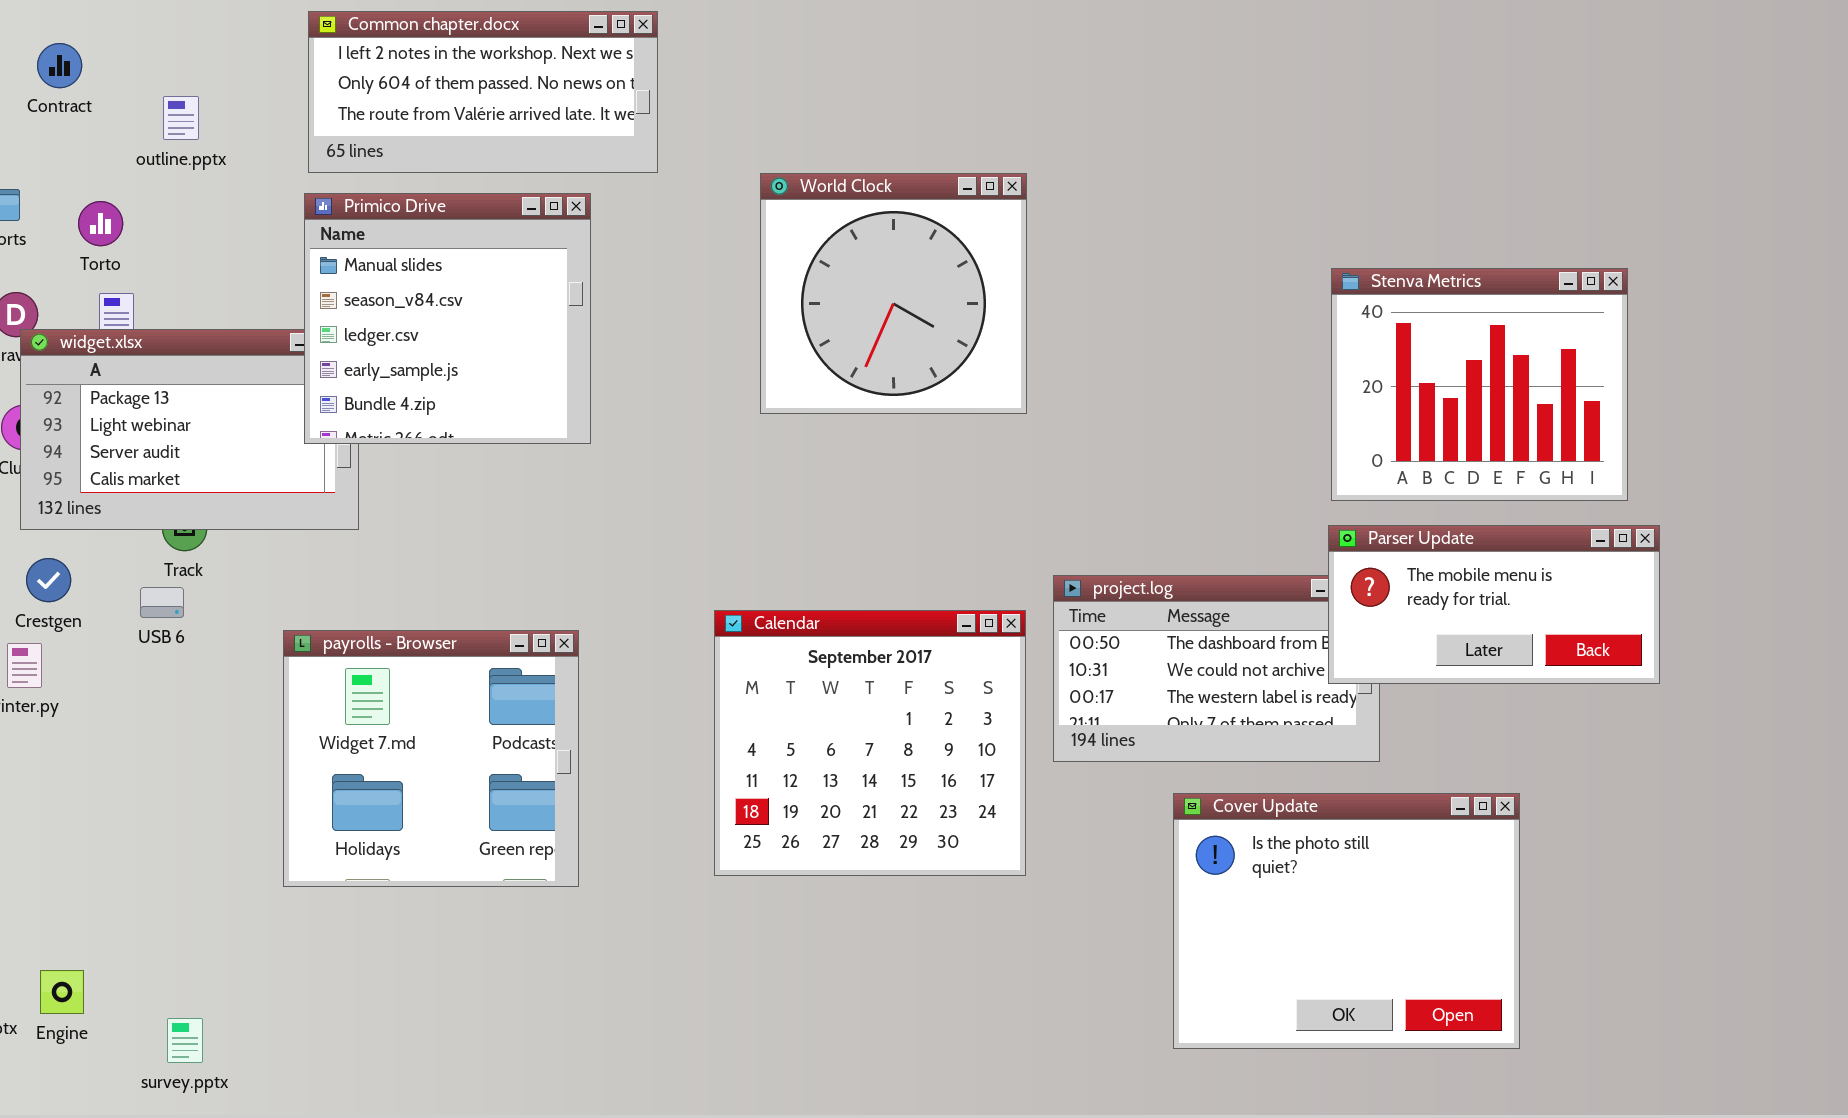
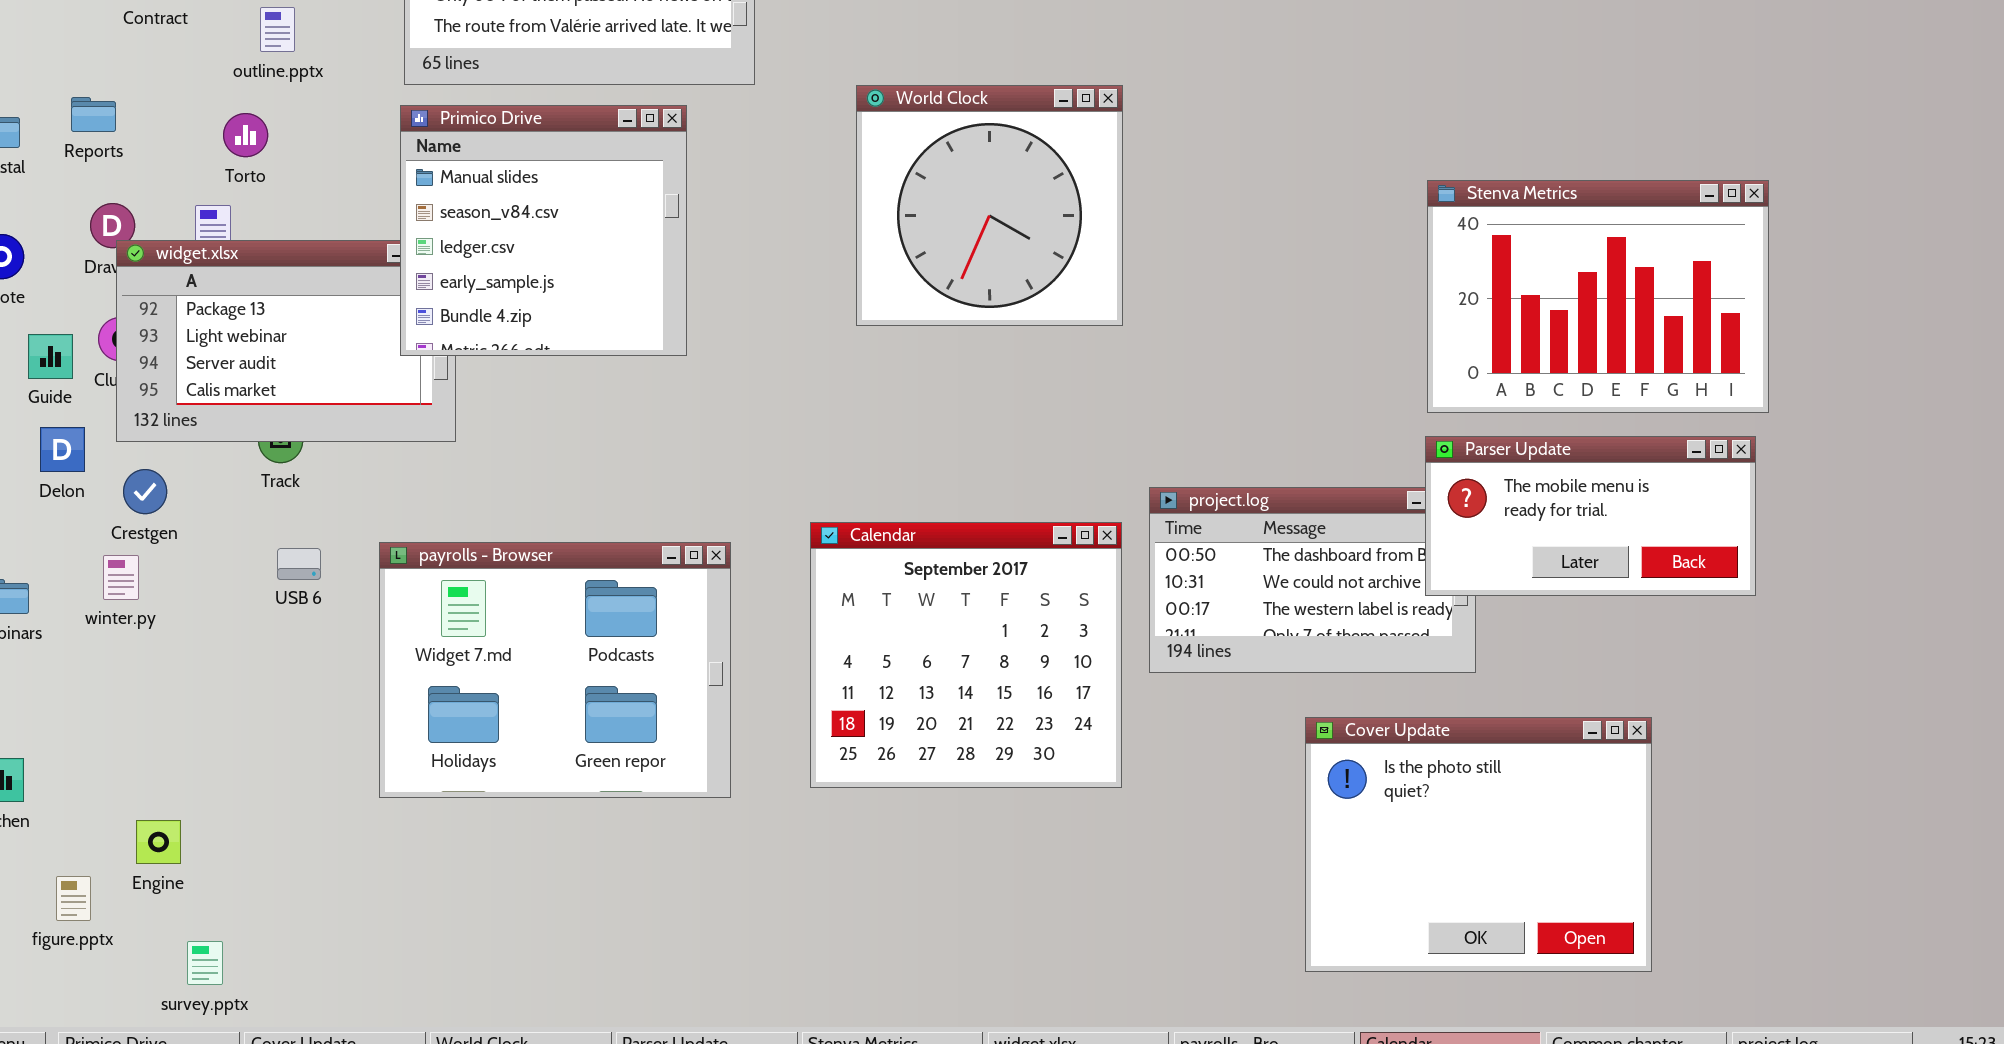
Torto: [78,201,123,246] -> [223,113,268,157], moved
Stenva Metrics: [1331,268,1628,501] -> [1427,180,1769,413], resized
USB 6: [140,587,184,618] -> [277,548,321,580], moved
payrolls - Browser: [283,630,579,887] -> [379,542,731,798], resized
Cover Update: [1173,793,1520,1049] -> [1305,717,1652,972], moved
Engine: [40,970,84,1014] -> [136,820,181,864], moved
survey.pptx: [167,1018,203,1063] -> [187,941,223,985], moved

